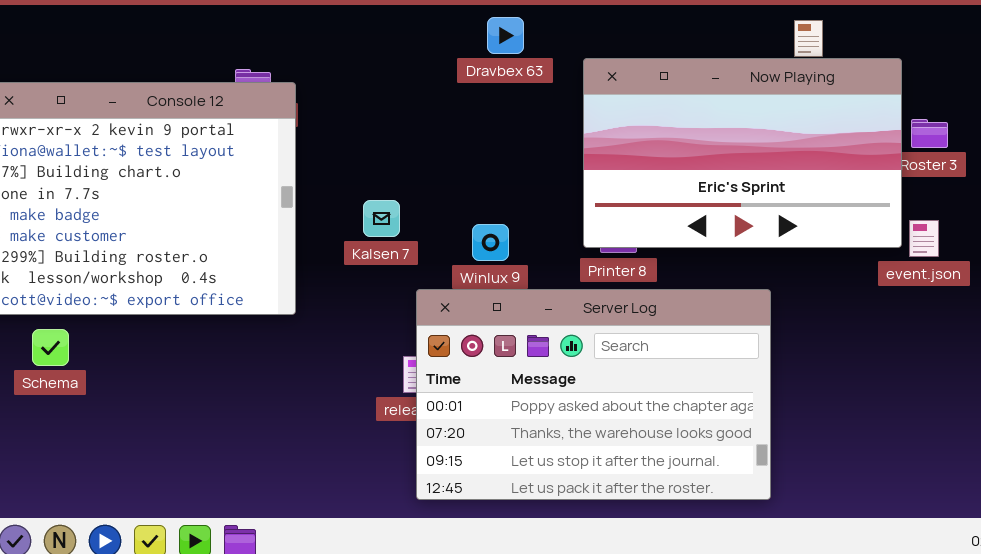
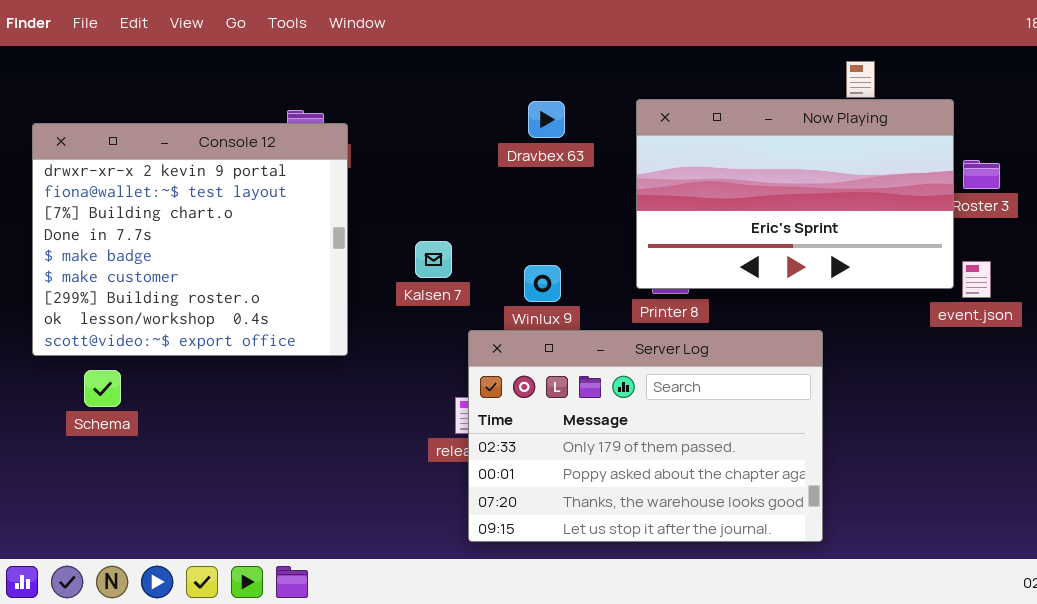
Dravbex 63: [487,17,524,54] -> [528,101,565,138], moved
Server Log: [416,289,771,500] -> [468,330,823,542], scrolled up 1 row

